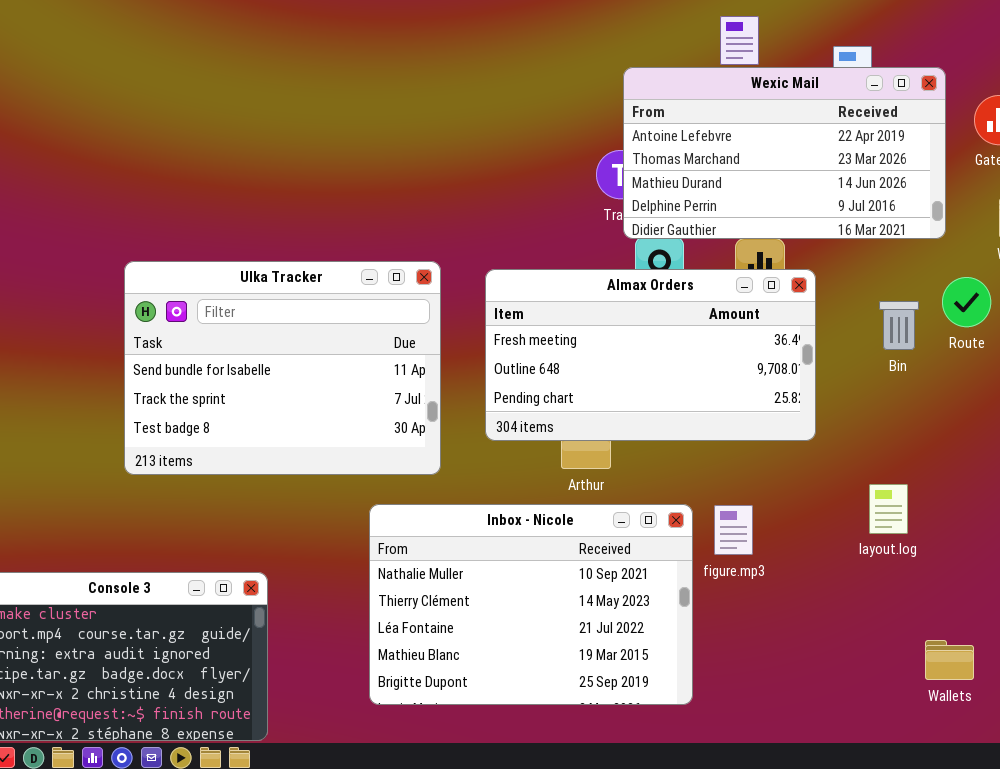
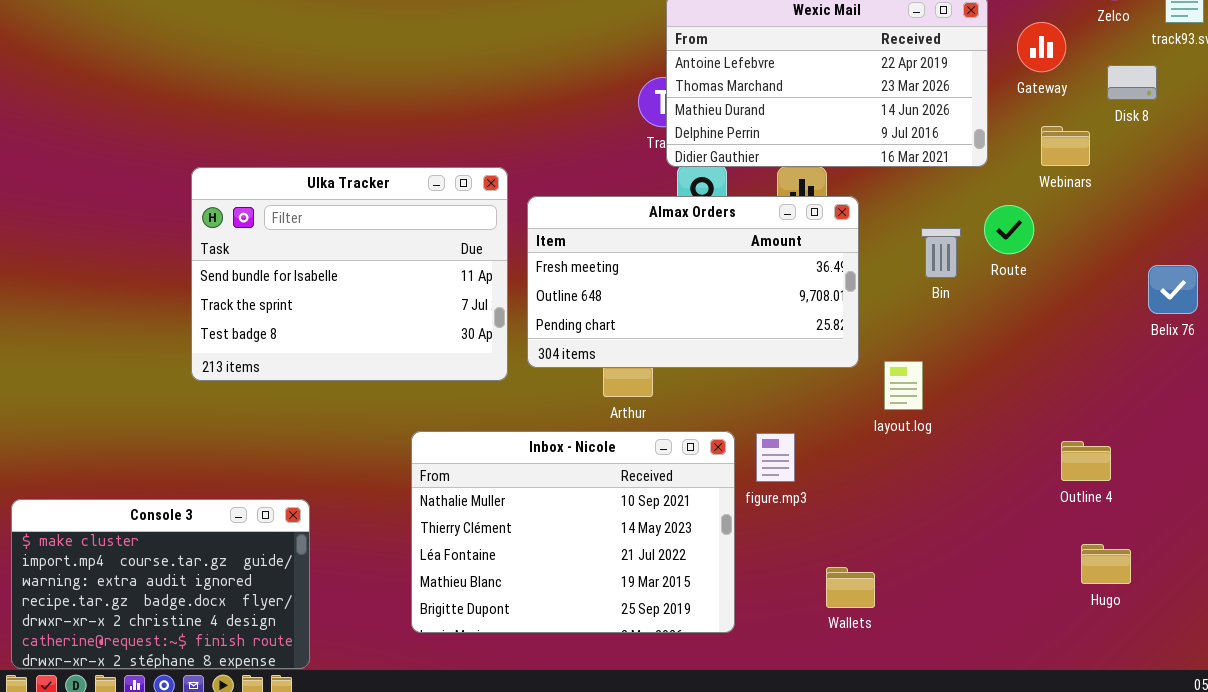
Ulka Tracker: [124,261,441,475] -> [191,167,508,381], moved
layout.log: [869,484,908,534] -> [884,361,923,410], moved
Wallets: [925,640,974,680] -> [826,567,875,608], moved

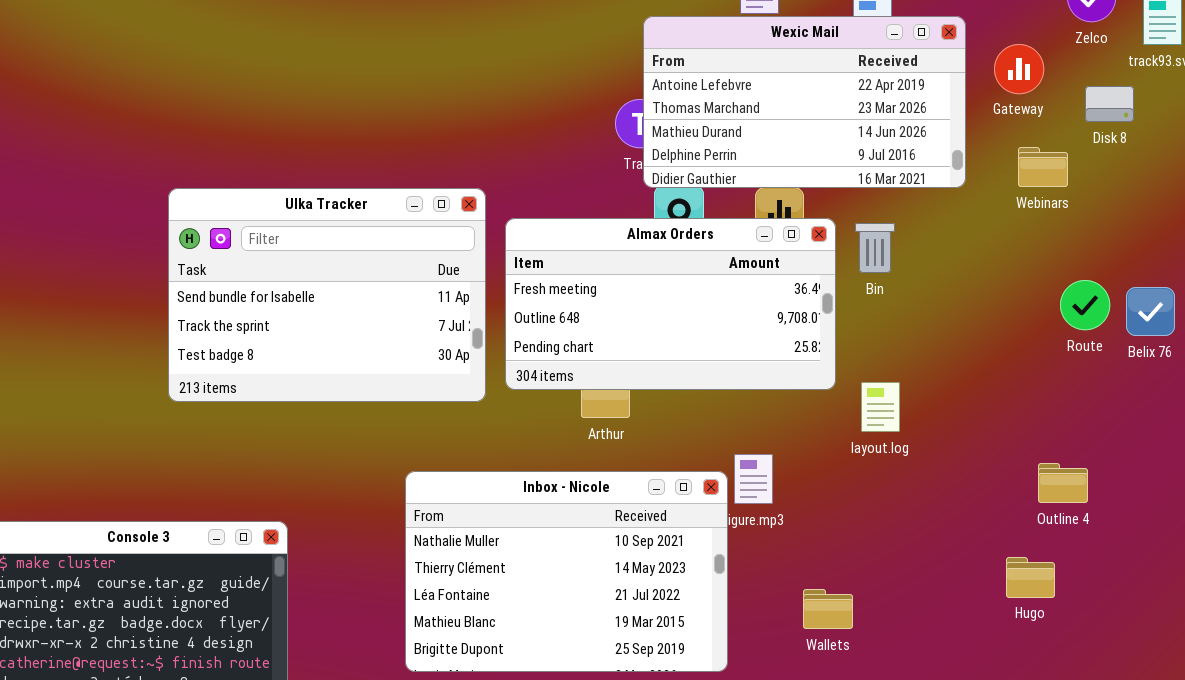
Route: [984,205,1034,254] -> [1060,280,1110,330], moved
Bin: [921,228,961,278] -> [855,223,895,273], moved
Inbox - Nicole: [411,431,735,633] -> [405,471,728,672], moved
Hugo: [1081,544,1131,584] -> [1006,557,1055,598], moved

